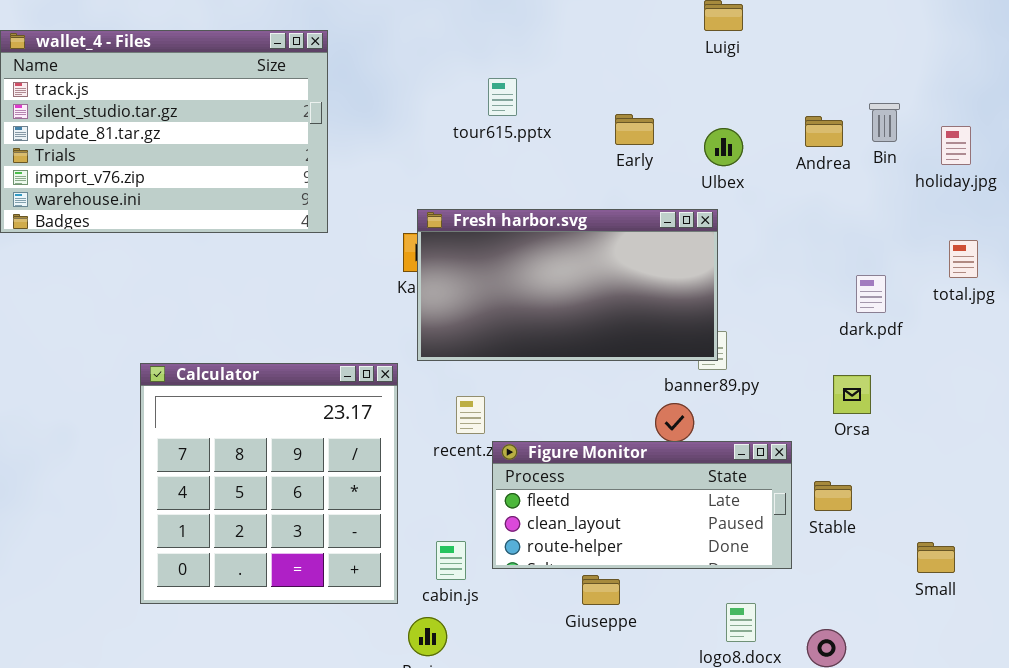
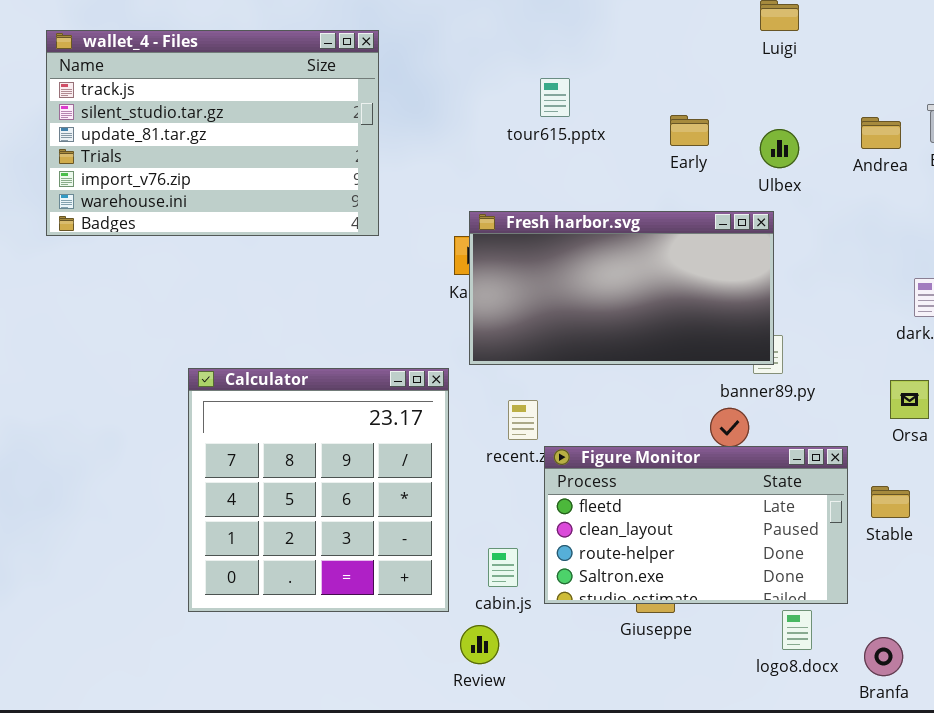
Figure Monitor: [492,441,792,569] -> [544,446,848,604], resized

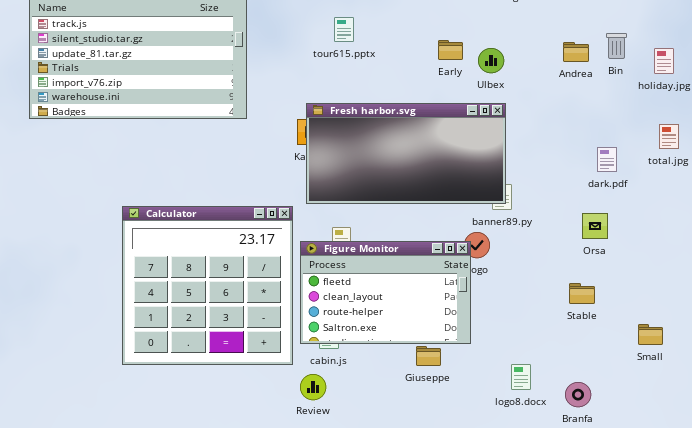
tour615.pptx: [540,78,570,117] -> [334,17,354,42], moved
Ulbex: [760,129,799,168] -> [478,48,504,73], moved
Figure Monitor: [544,446,848,604] -> [300,241,471,344], moved, resized

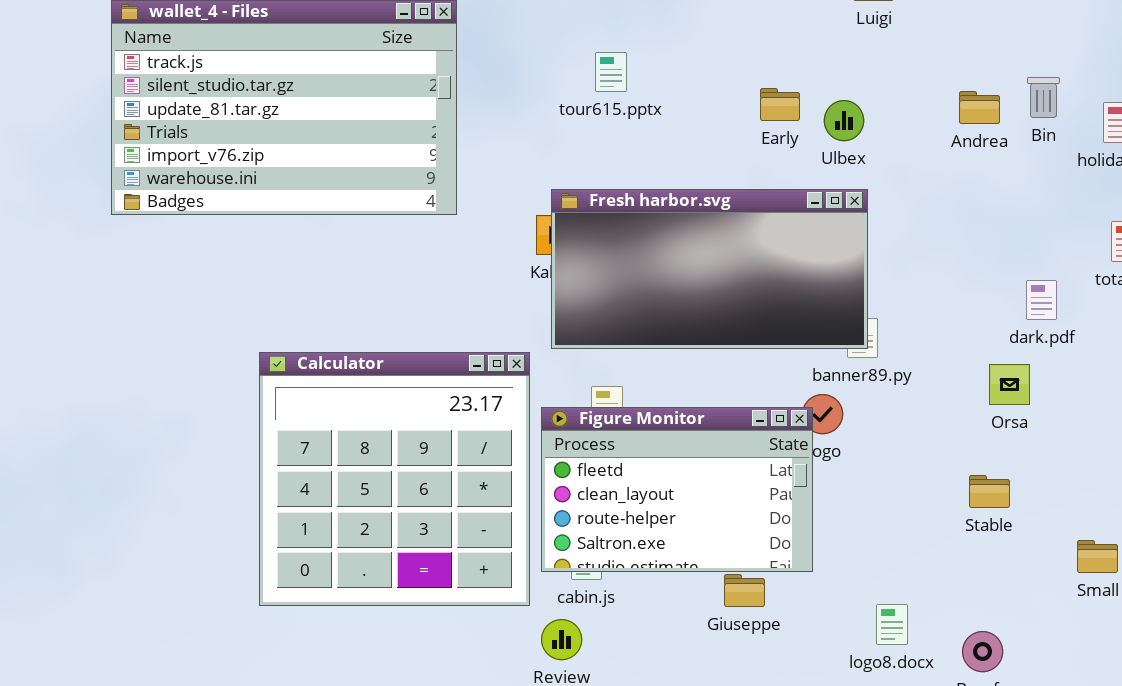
dark.pdf: [597,147,617,172] -> [1026,280,1057,320], moved

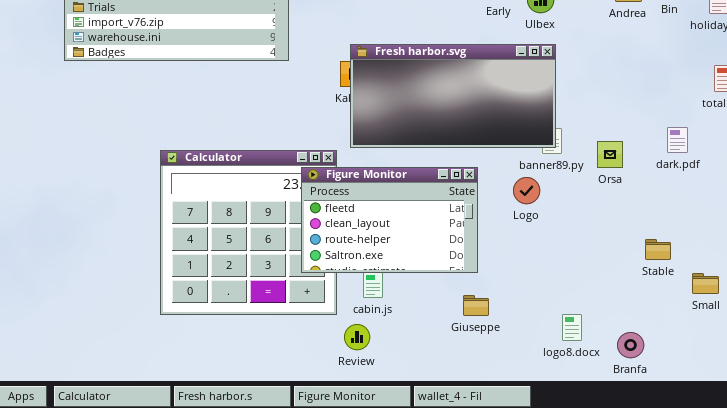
dark.pdf: [1026,280,1057,320] -> [667,127,688,153], moved
Orsa: [989,364,1030,405] -> [597,141,623,168], moved
Figure Monitor: [541,407,813,572] -> [301,167,478,273], moved
Stable: [969,475,1010,508] -> [645,239,671,260], moved

